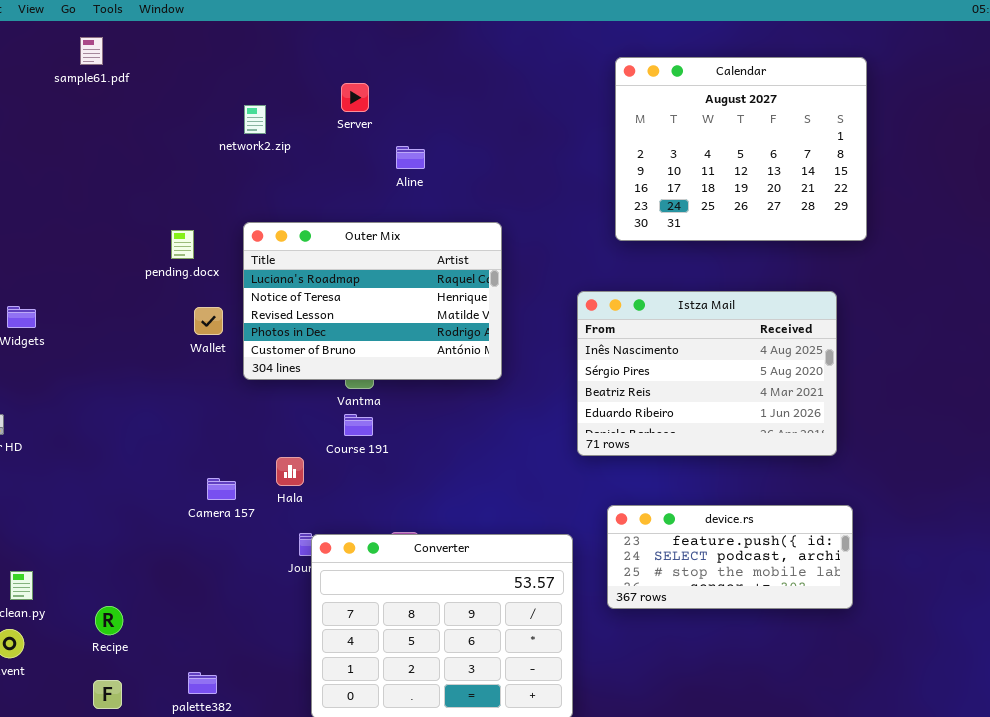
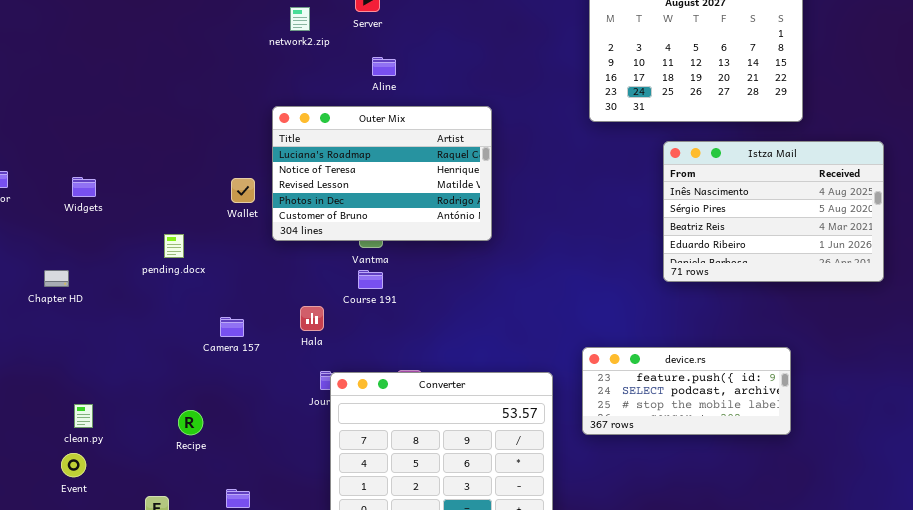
network2.zip: [244,105,266,134] -> [290,7,310,31], moved
Aline: [396,146,425,169] -> [372,57,396,76], moved
pending.docx: [171,230,194,259] -> [164,234,184,258], moved
Istza Mail: [577,291,837,456] -> [663,141,884,282], moved
Camera 157: [207,478,236,500] -> [220,317,244,337], moved
Recipe: [95,606,123,635] -> [178,410,203,435], moved

